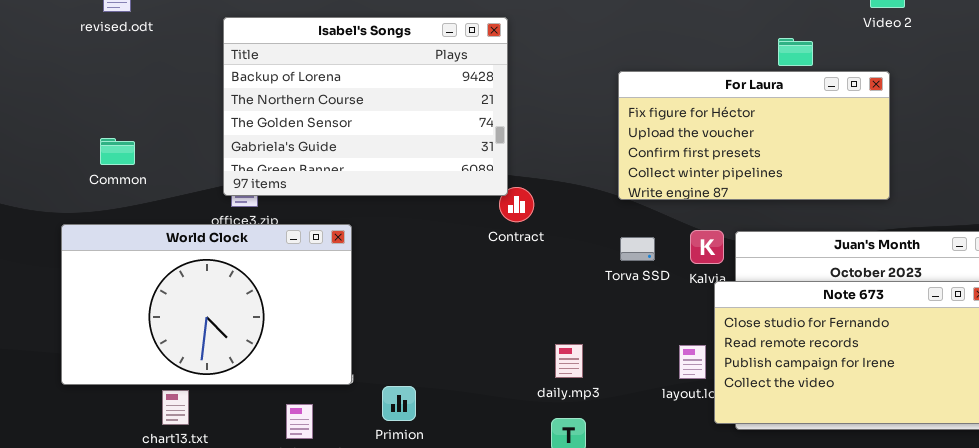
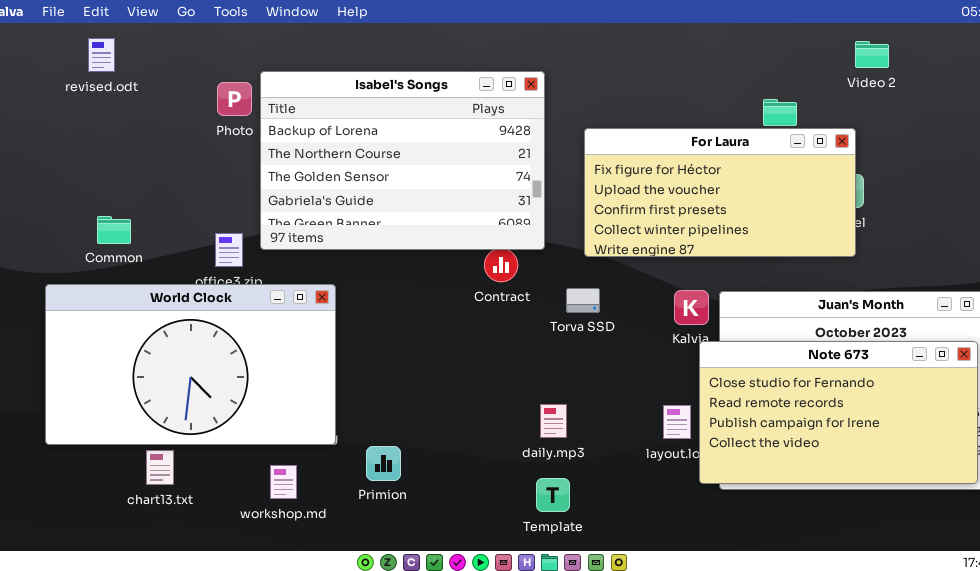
Isabel's Songs: [223,17,508,196] -> [260,71,545,250], moved
For Laura: [618,71,890,200] -> [584,128,856,257], moved
Common: [100,138,135,165] -> [97,216,131,244], moved
Torva SSD: [620,237,655,261] -> [566,288,600,313], moved

